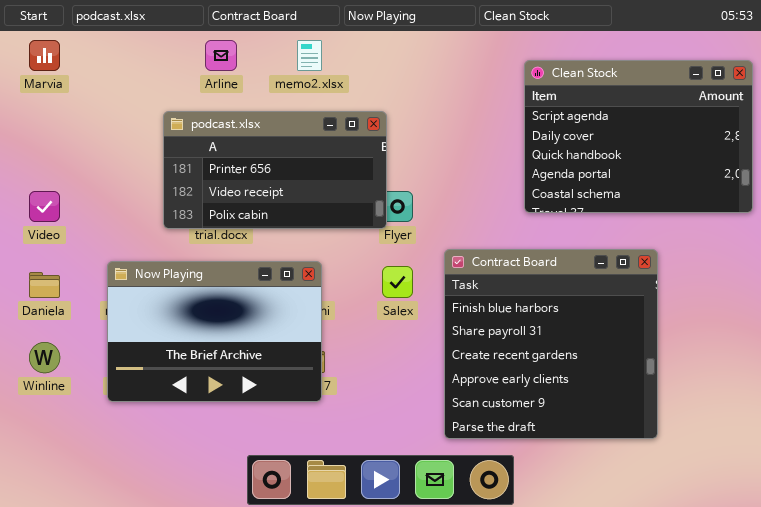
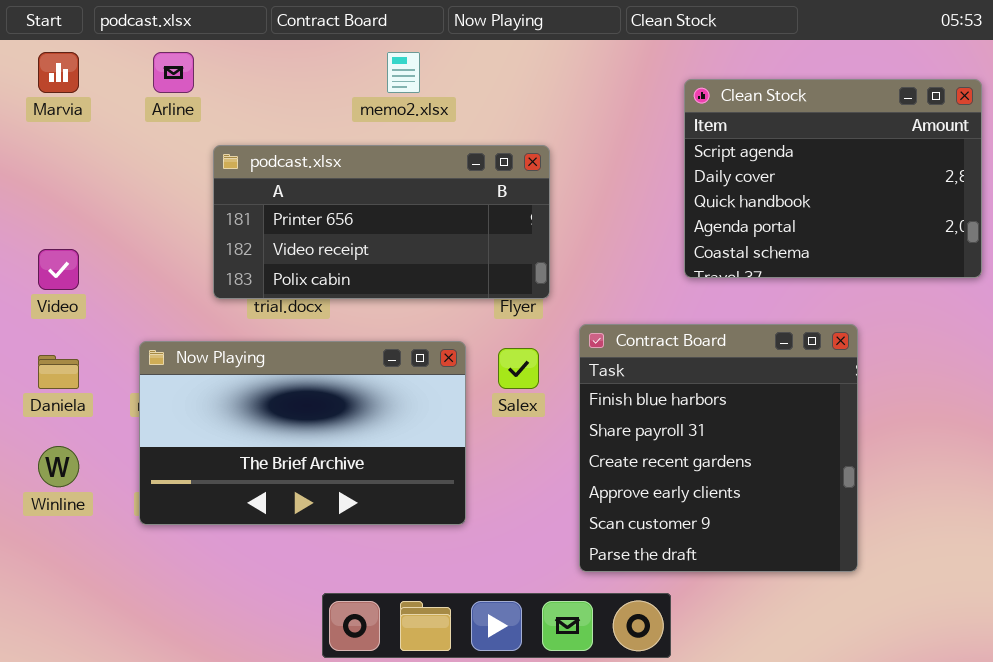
Arline: [205,40,237,71] -> [153,52,194,93], moved
podcast.xlsx: [163,111,387,229] -> [213,145,550,299], resized
Now Playing: [107,261,322,402] -> [139,341,466,525], resized

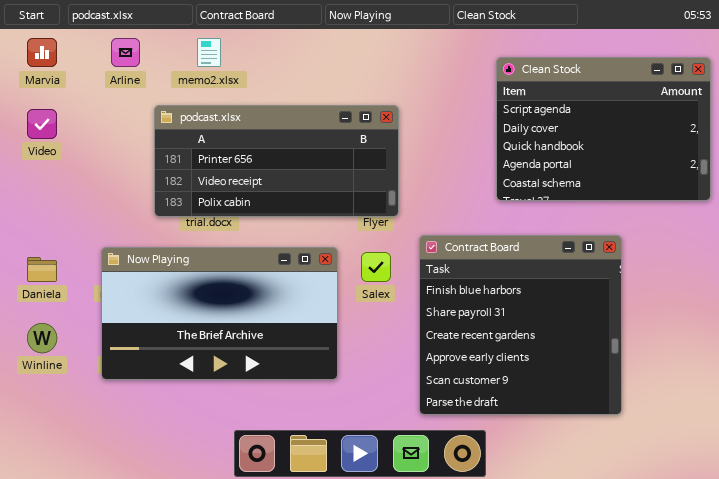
memo2.xlsx: [387,52,420,93] -> [197,38,221,67], moved
Video: [38,249,79,290] -> [27,109,57,139], moved

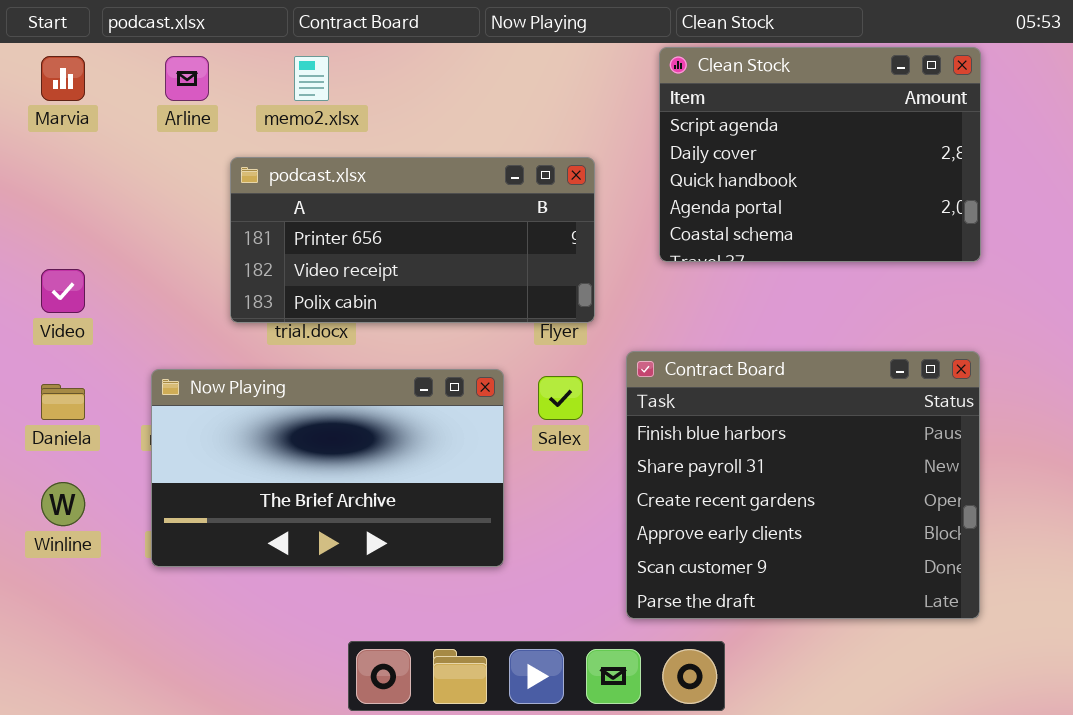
Clean Stock: [496,57,711,201] -> [659,47,981,262], moved
Video: [27,109,57,139] -> [41,269,85,313], moved
Contract Board: [419,235,622,415] -> [626,351,980,619], resized

